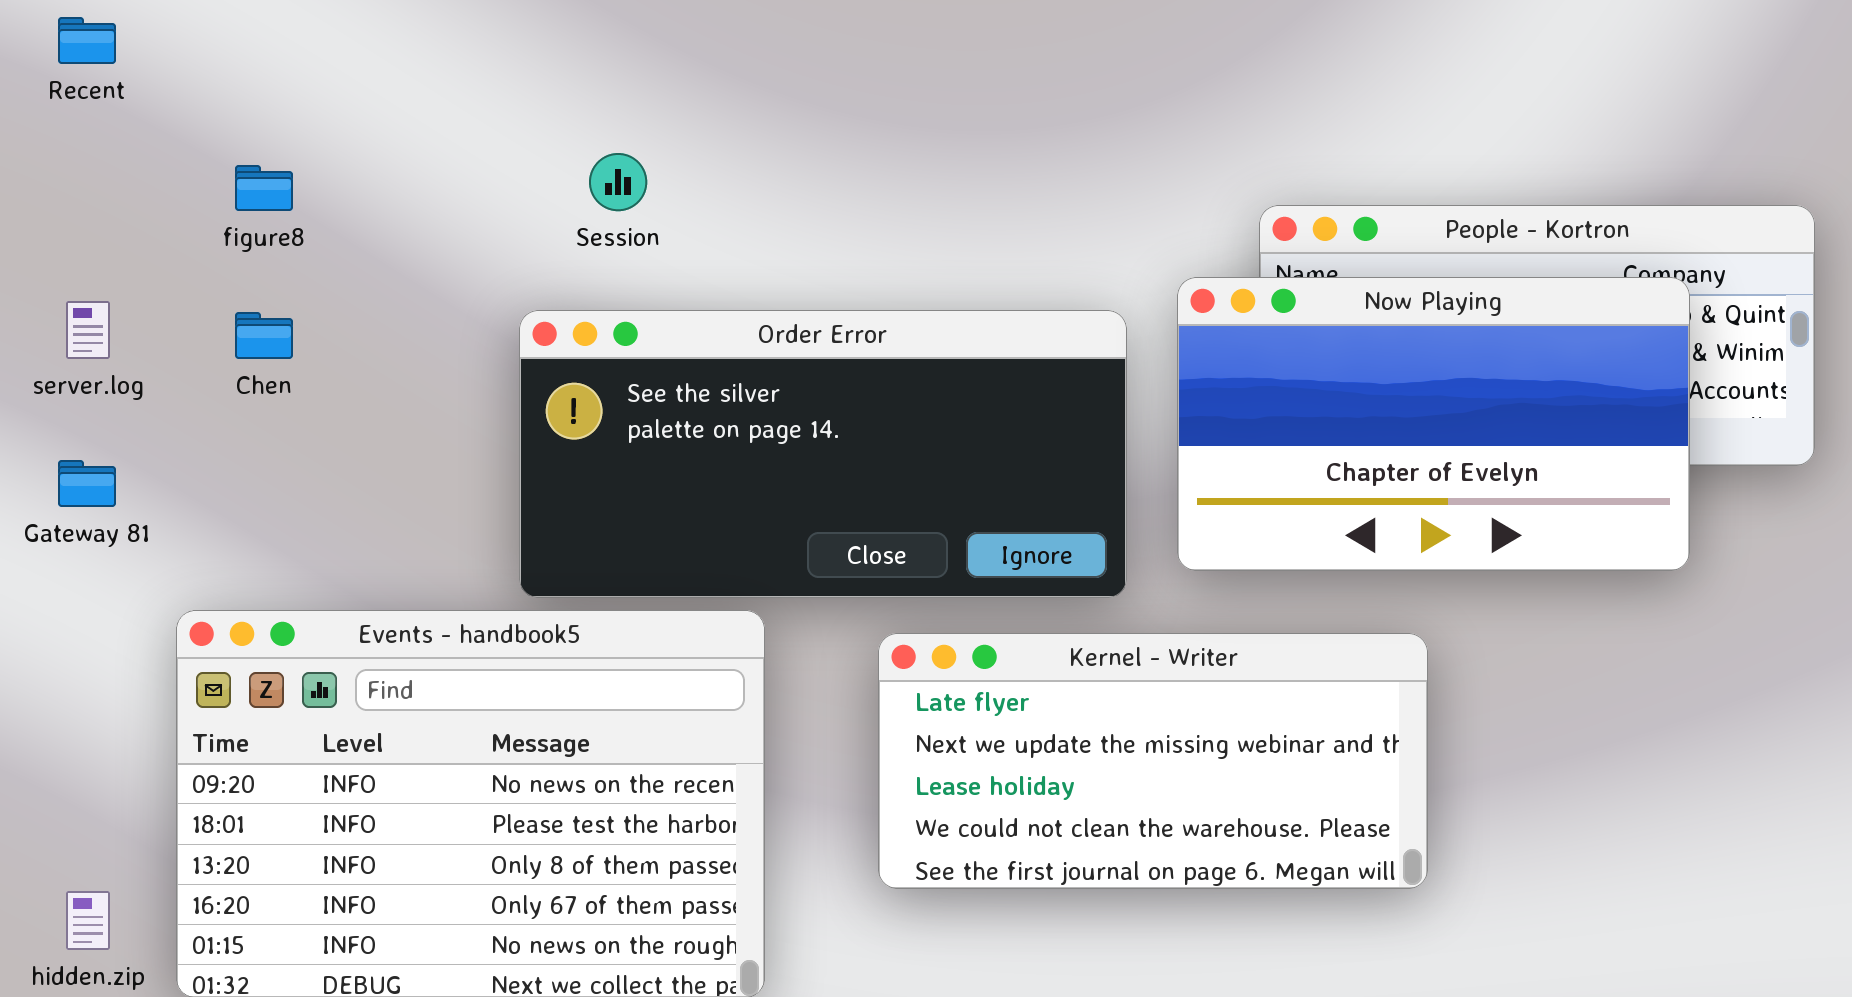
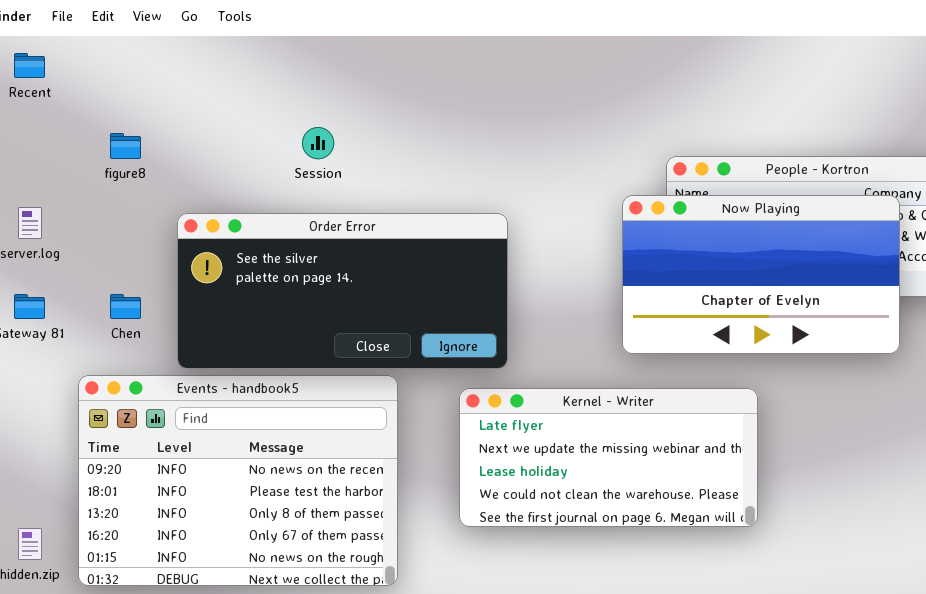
Order Error: [519,310,1127,598] -> [177,213,508,369], moved
Chen: [235,312,293,359] -> [110,294,141,319], moved

